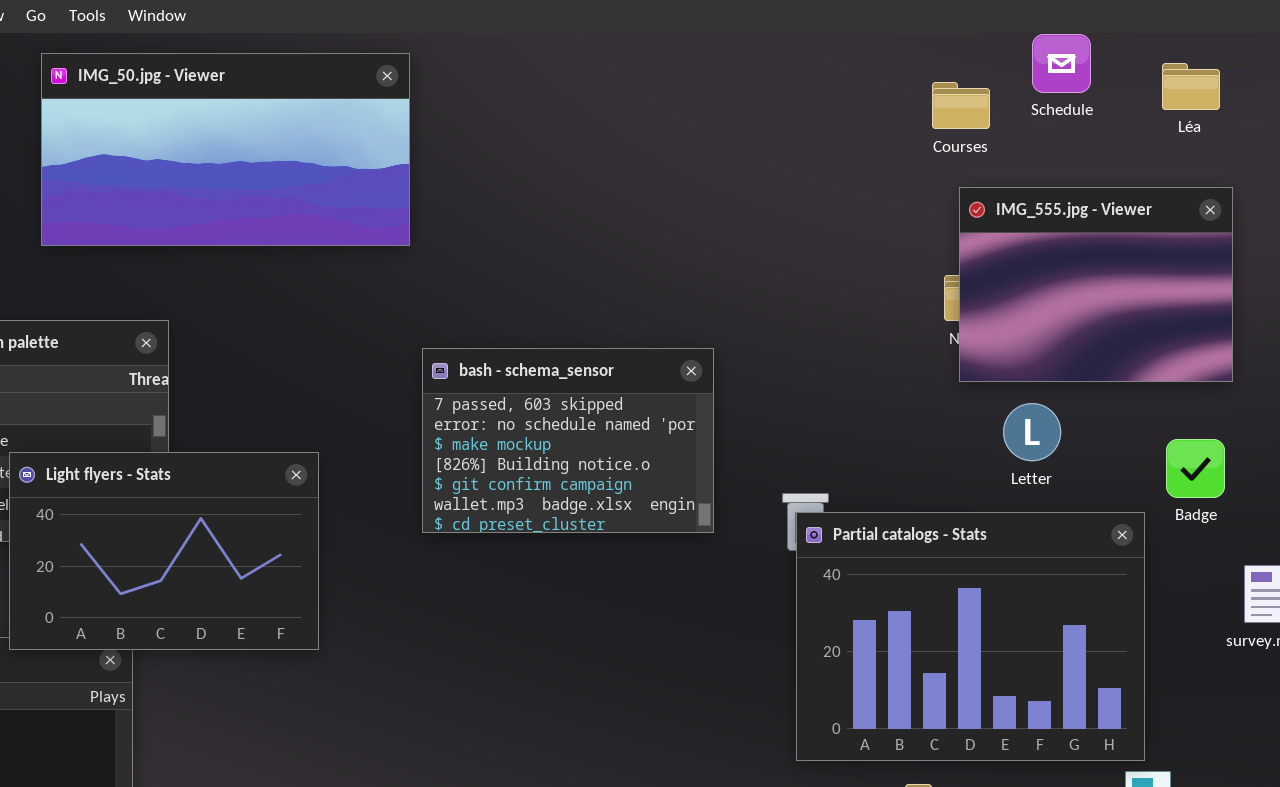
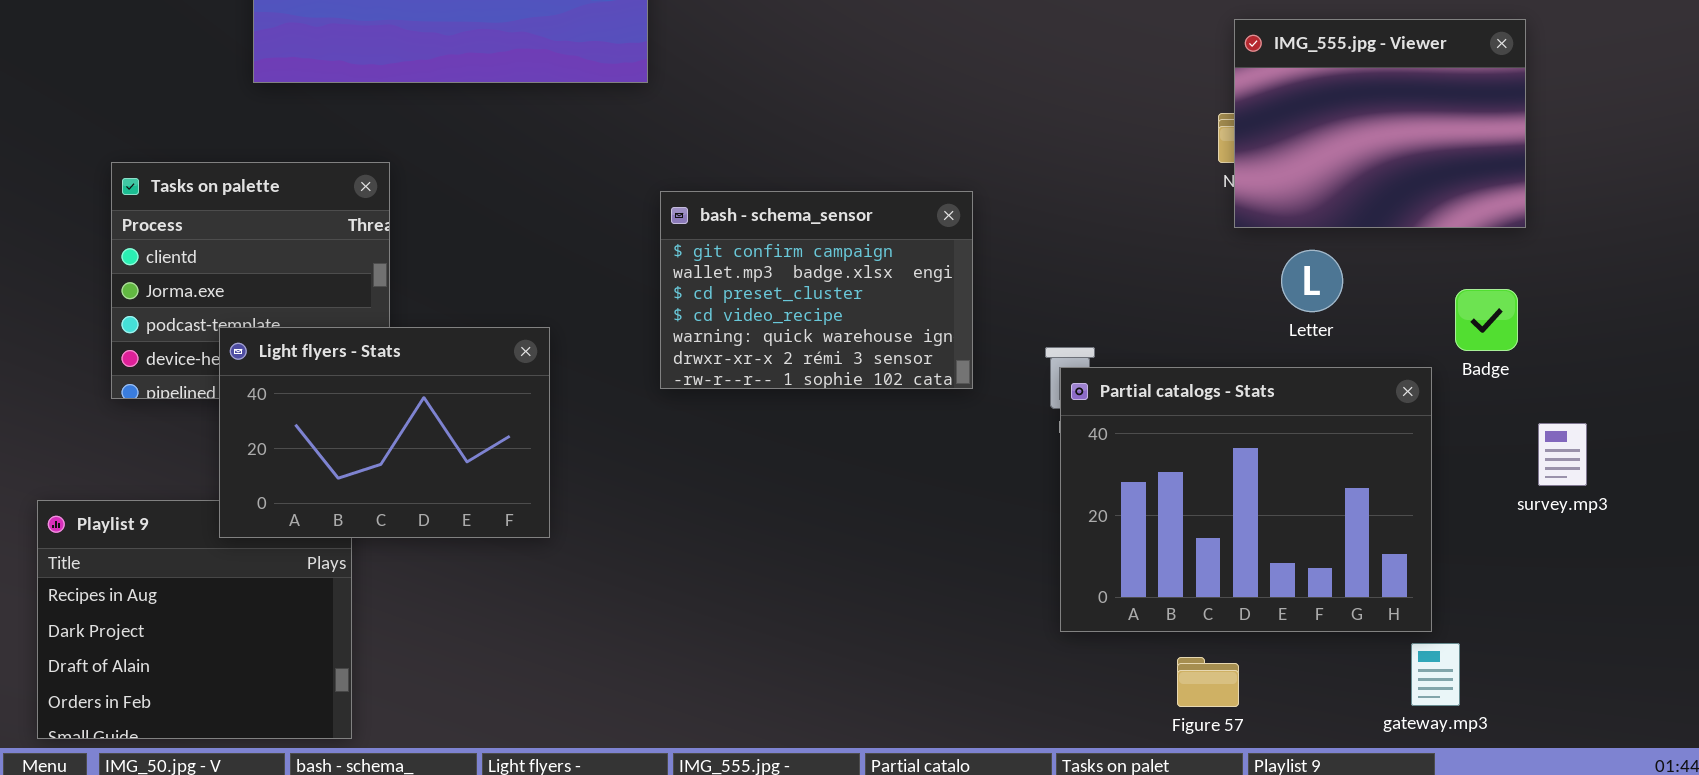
bash - schema_sensor: [422,348,714,533] -> [660,191,973,389], scrolled down 4 rows
Light flyers - Stats: [9,452,319,650] -> [219,327,550,538], moved

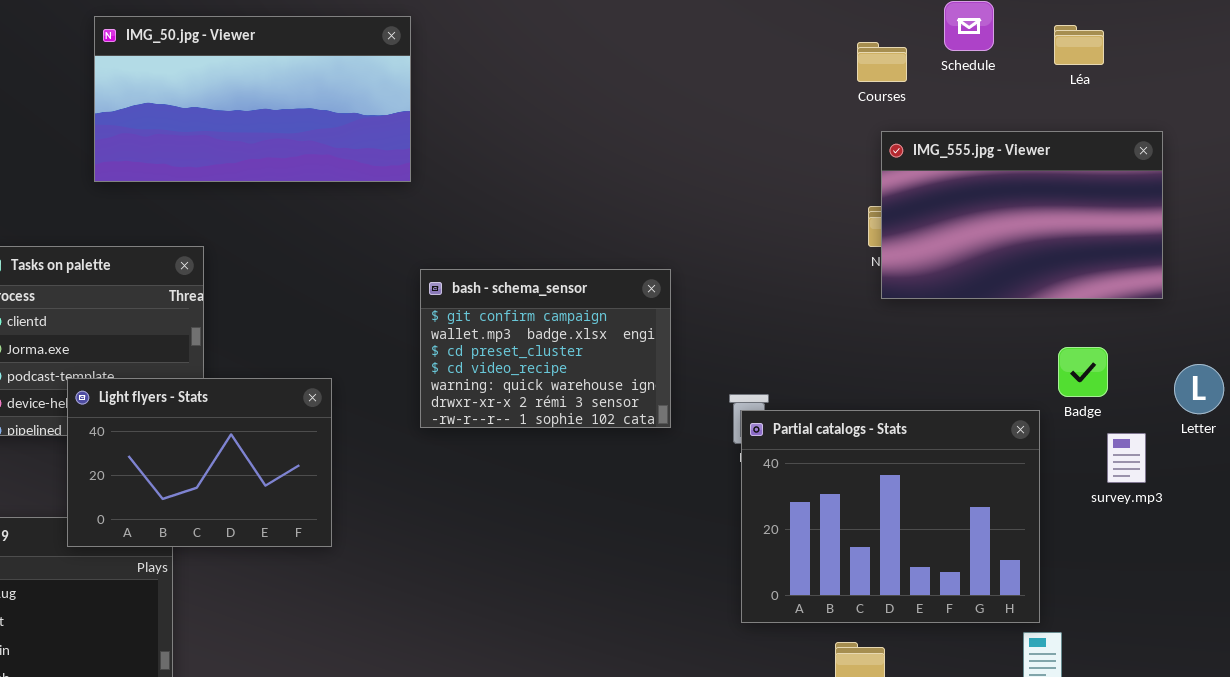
IMG_555.jpg - Viewer: [1234,19,1526,228] -> [881,131,1163,299], resized
Letter: [1281,250,1343,312] -> [1174,364,1224,414], moved
survey.mp3: [1538,423,1587,486] -> [1107,433,1146,483], moved

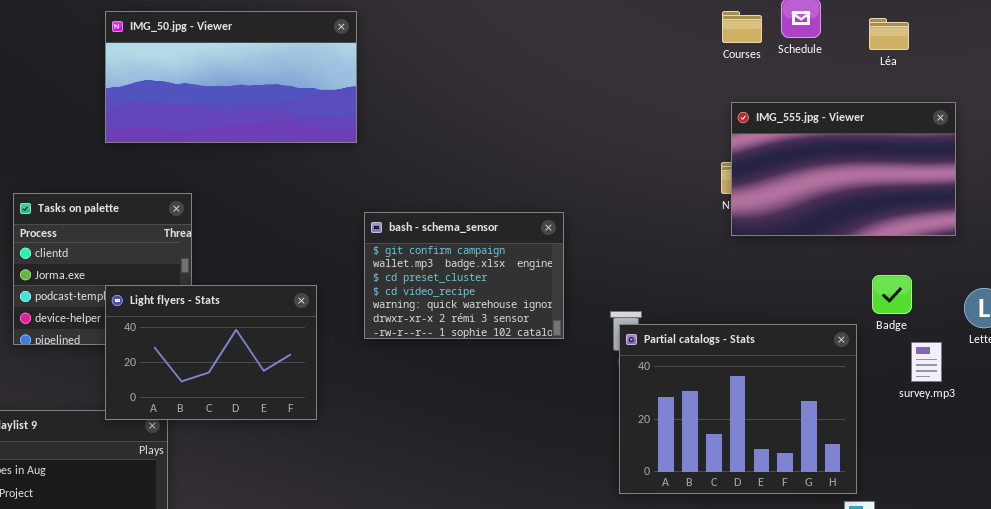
Courses: [857,42,907,82] -> [722,11,762,43], moved
Light flyers - Stats: [67,378,332,547] -> [105,285,317,420], moved

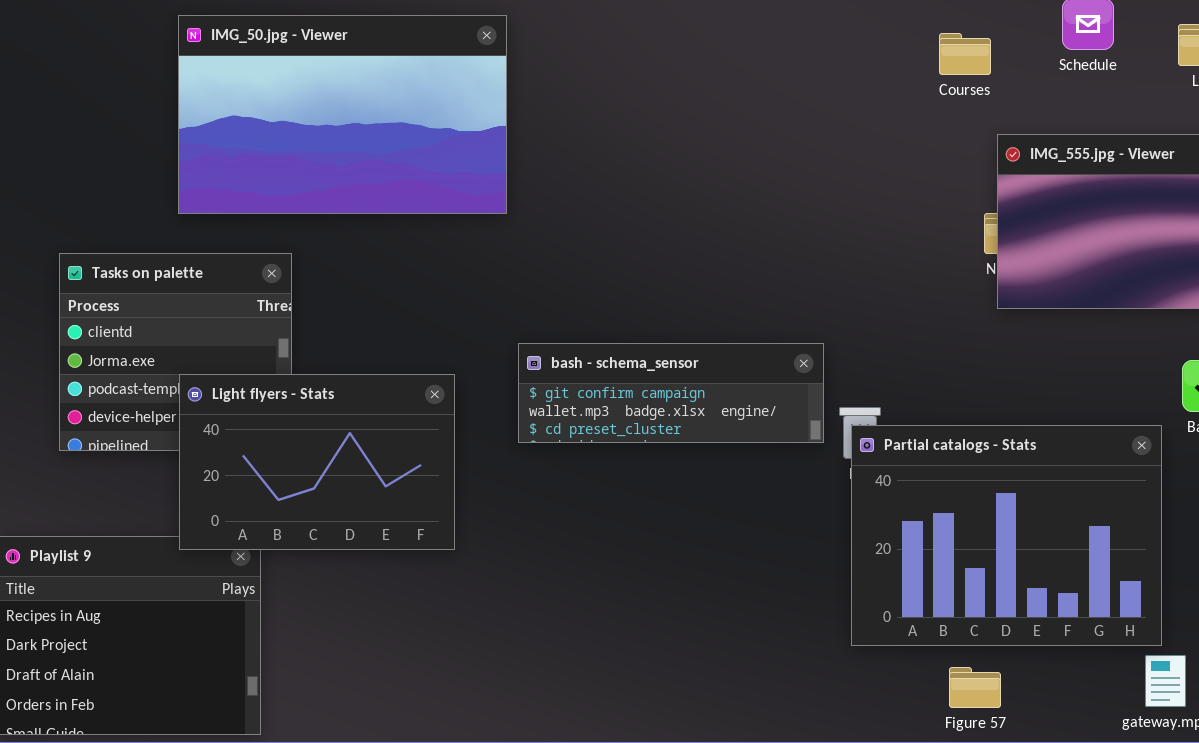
IMG_50.jpg - Viewer: [105,11,357,143] -> [178,15,507,214], resized
Courses: [722,11,762,43] -> [939,33,991,75], moved
bash - schema_sensor: [364,212,564,339] -> [518,343,824,443], resized

